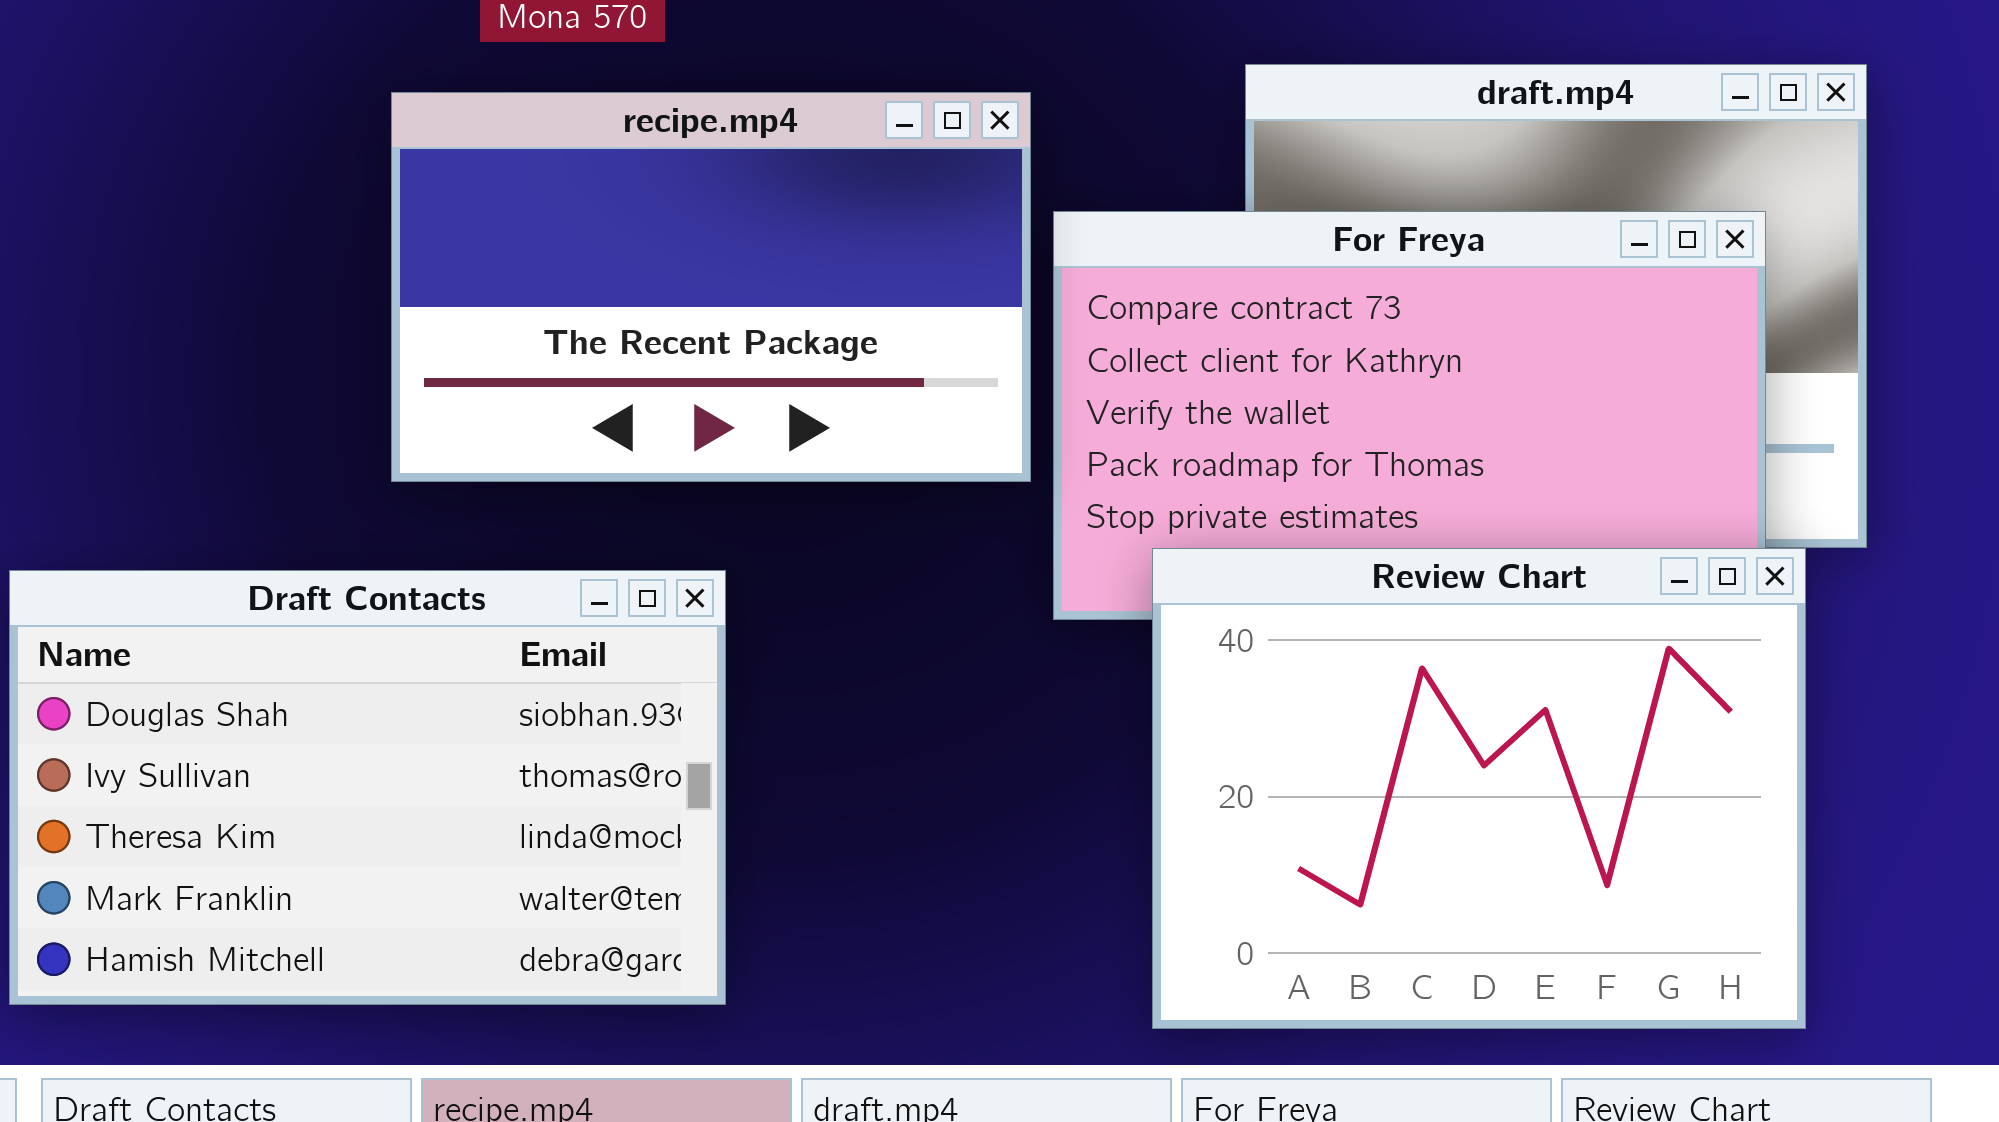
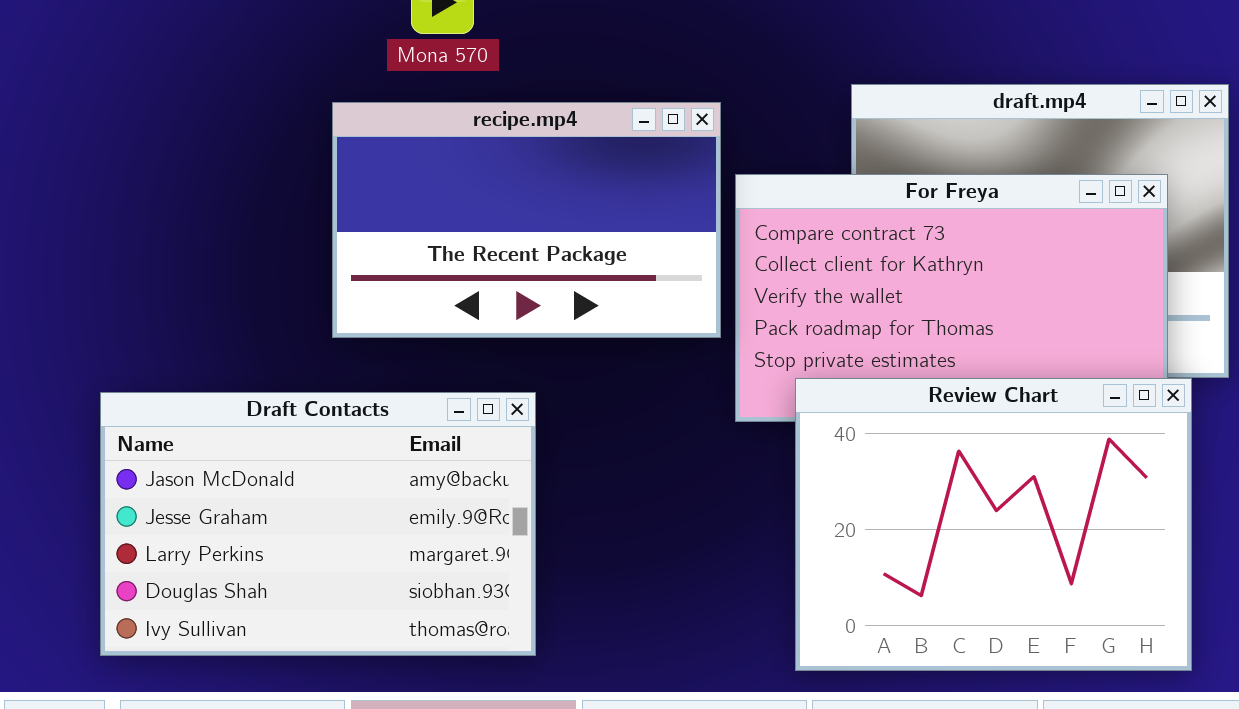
Draft Contacts: [9,570,726,1005] -> [100,392,536,656], scrolled up 3 rows

